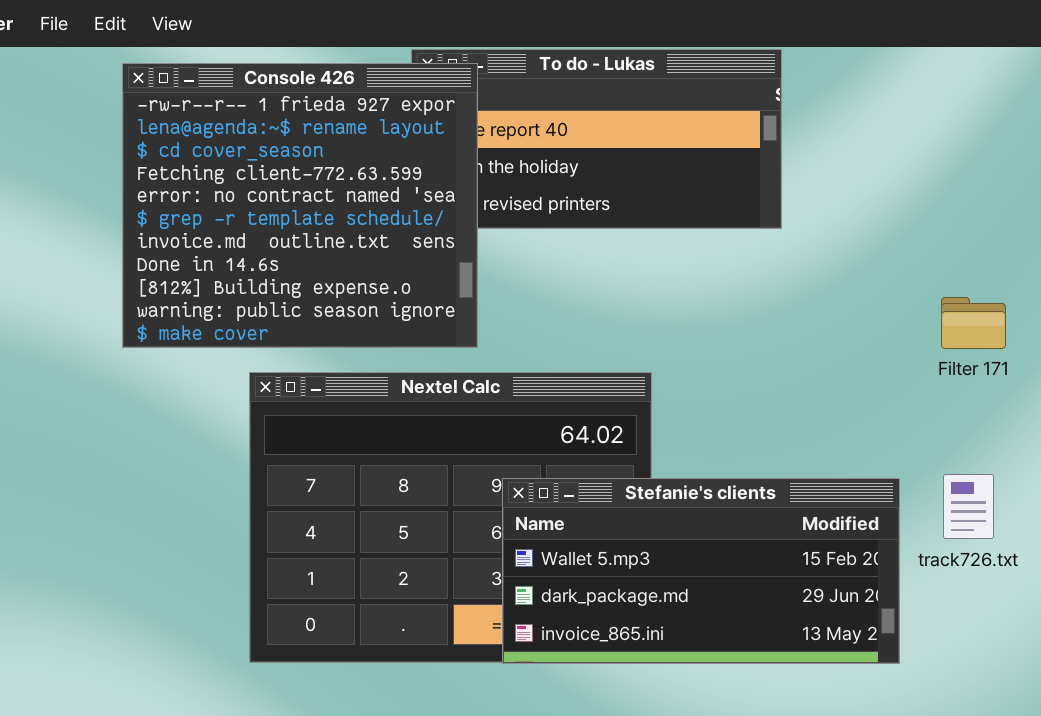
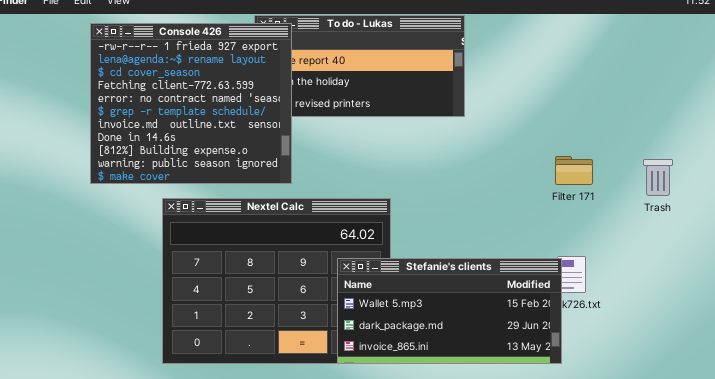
Stefanie's clients: [502,478,900,664] -> [337,258,562,364], moved

